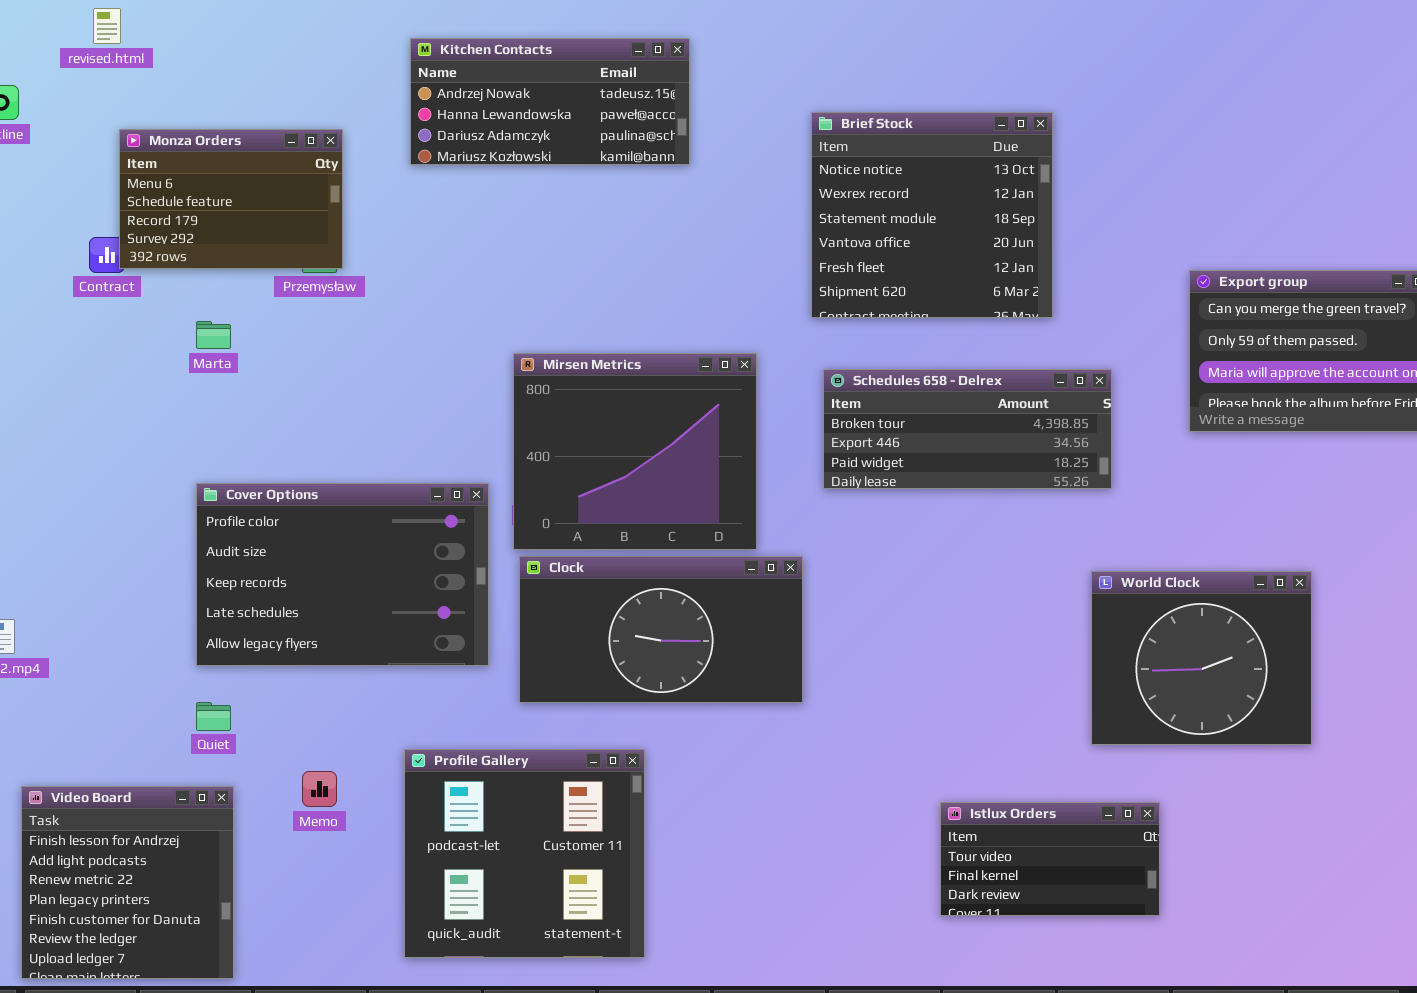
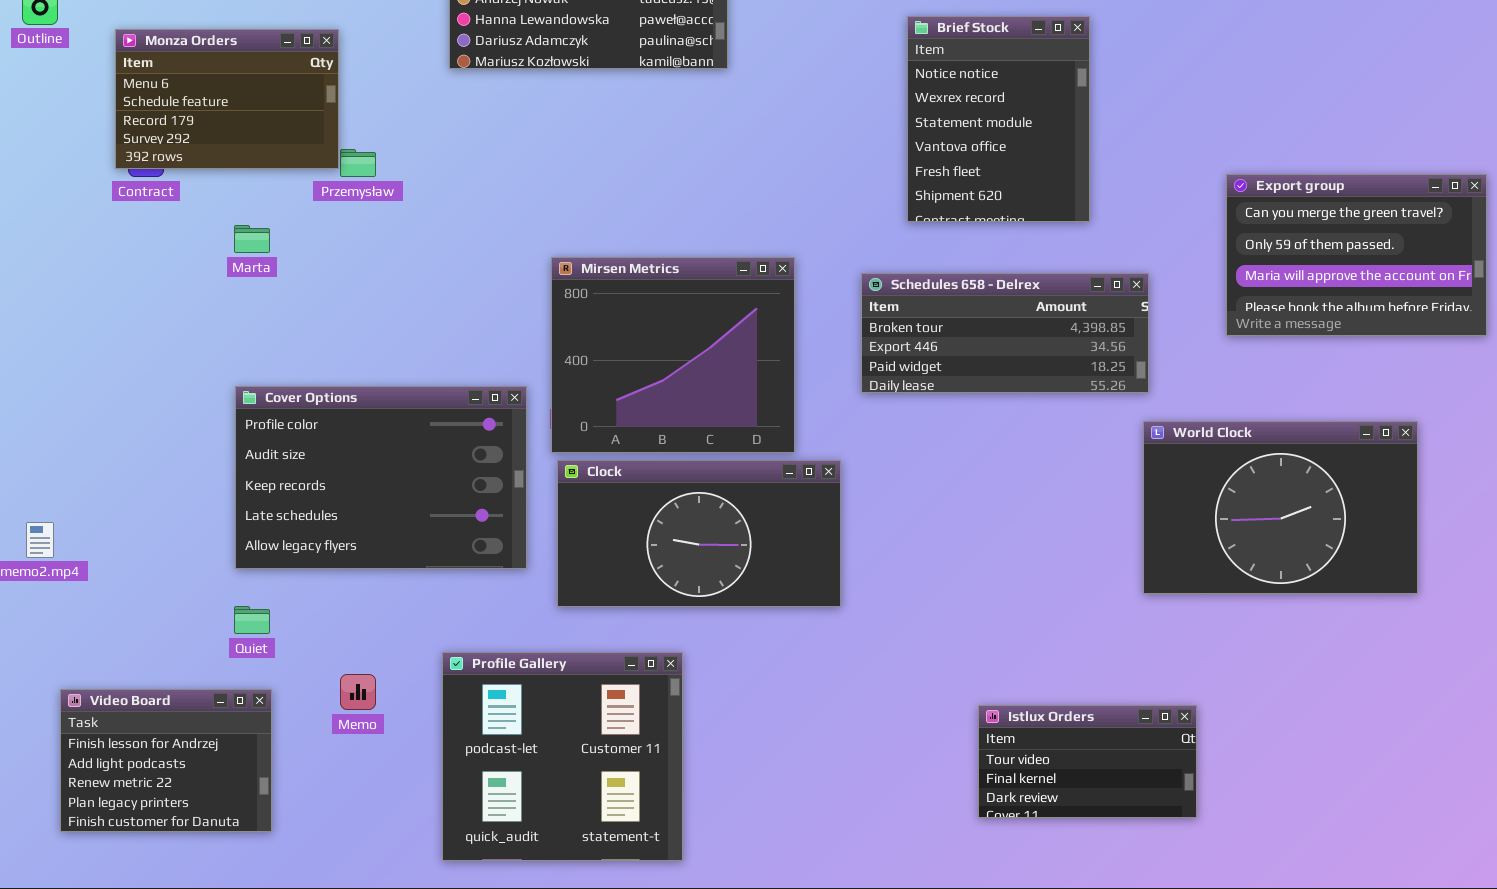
Brief Stock: [811,112,1053,318] -> [907,16,1090,222], resized
Monza Orders: [119,129,343,269] -> [115,29,339,169], moved
World Clock: [1091,571,1312,745] -> [1143,421,1418,594], moved, resized
Video Board: [21,786,234,979] -> [60,689,272,832], resized

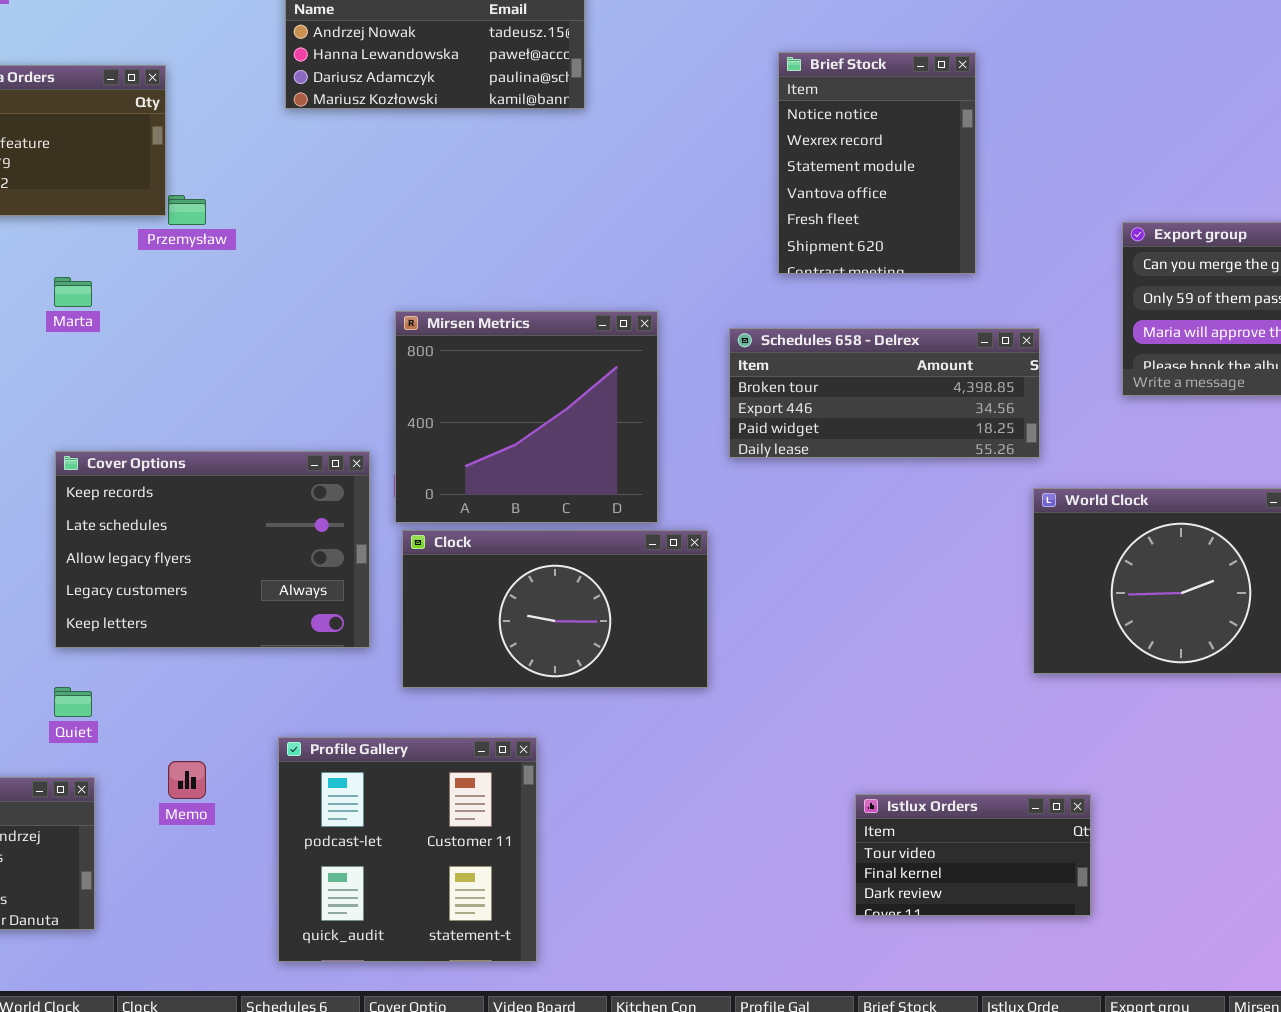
Cover Options: [235,386,527,569] -> [55,451,370,648], scrolled down 2 rows

